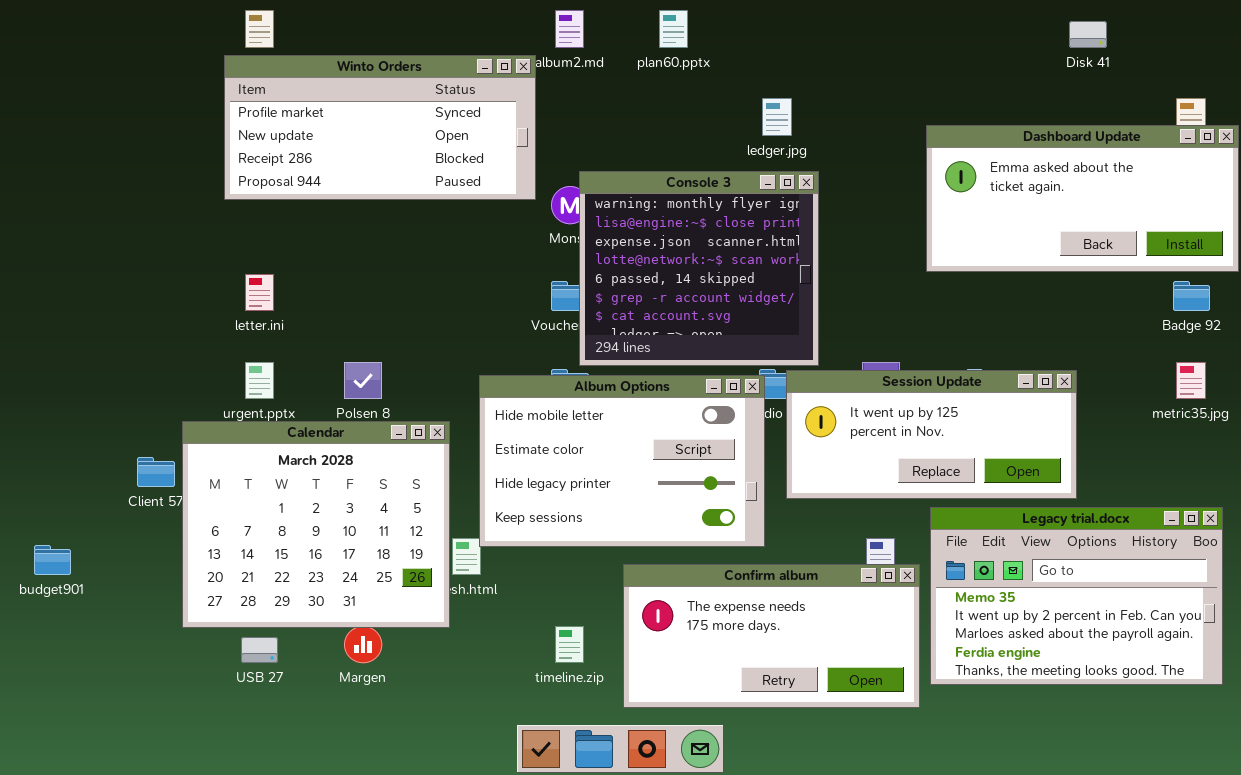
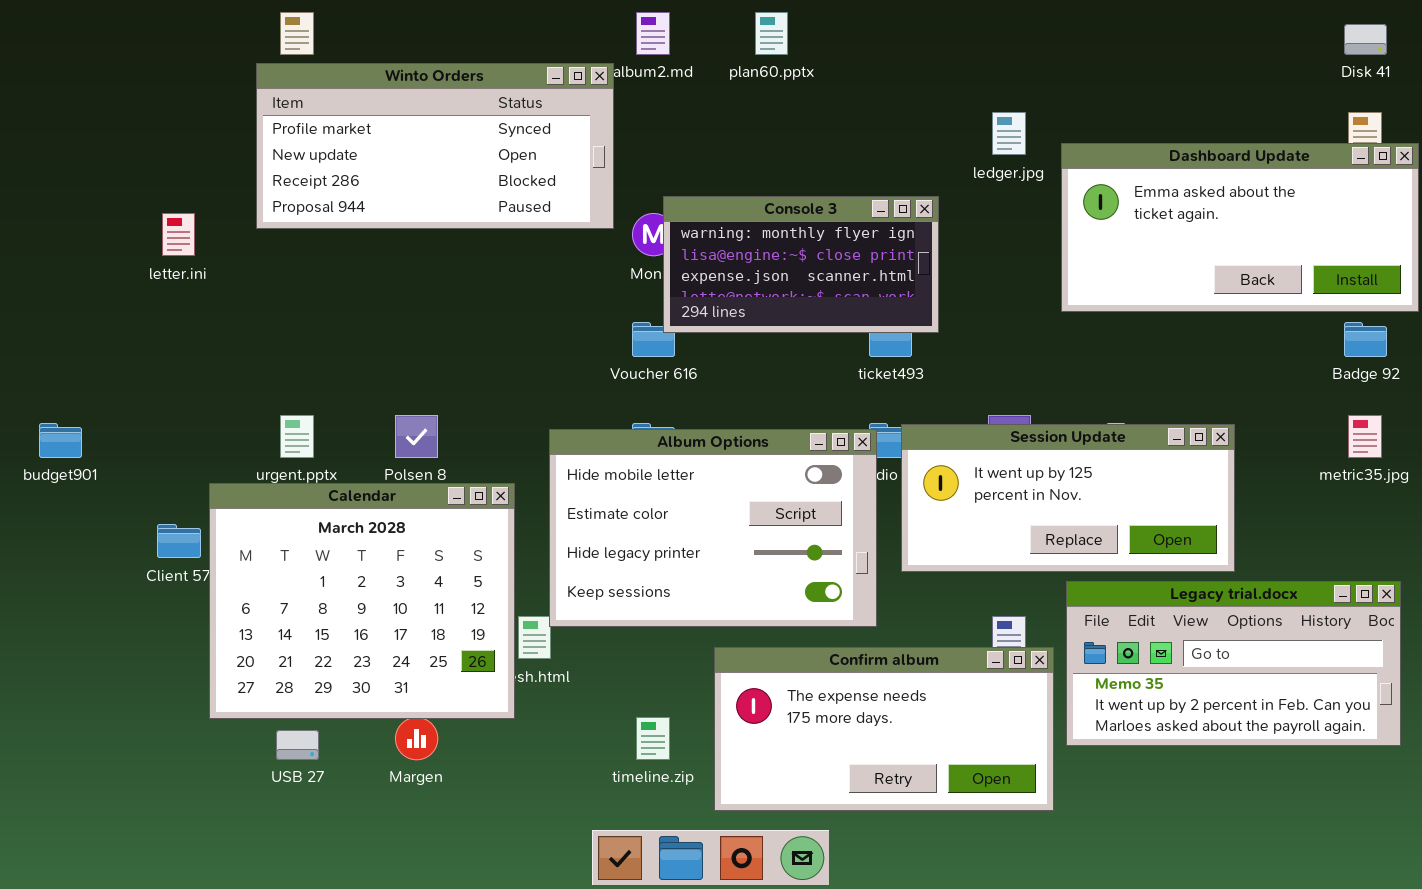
Disk 41: [1069,21,1107,48] -> [1344,24,1387,55], moved
ledger.jpg: [762,98,792,136] -> [992,112,1026,155], moved
Console 3: [579,171,819,366] -> [663,196,939,333], resized
letter.ini: [245,274,274,311] -> [162,213,195,256], moved
Legacy trial.docx: [930,507,1223,685] -> [1066,581,1401,746], resized
budget901: [34,545,71,575] -> [39,423,82,458], moved

